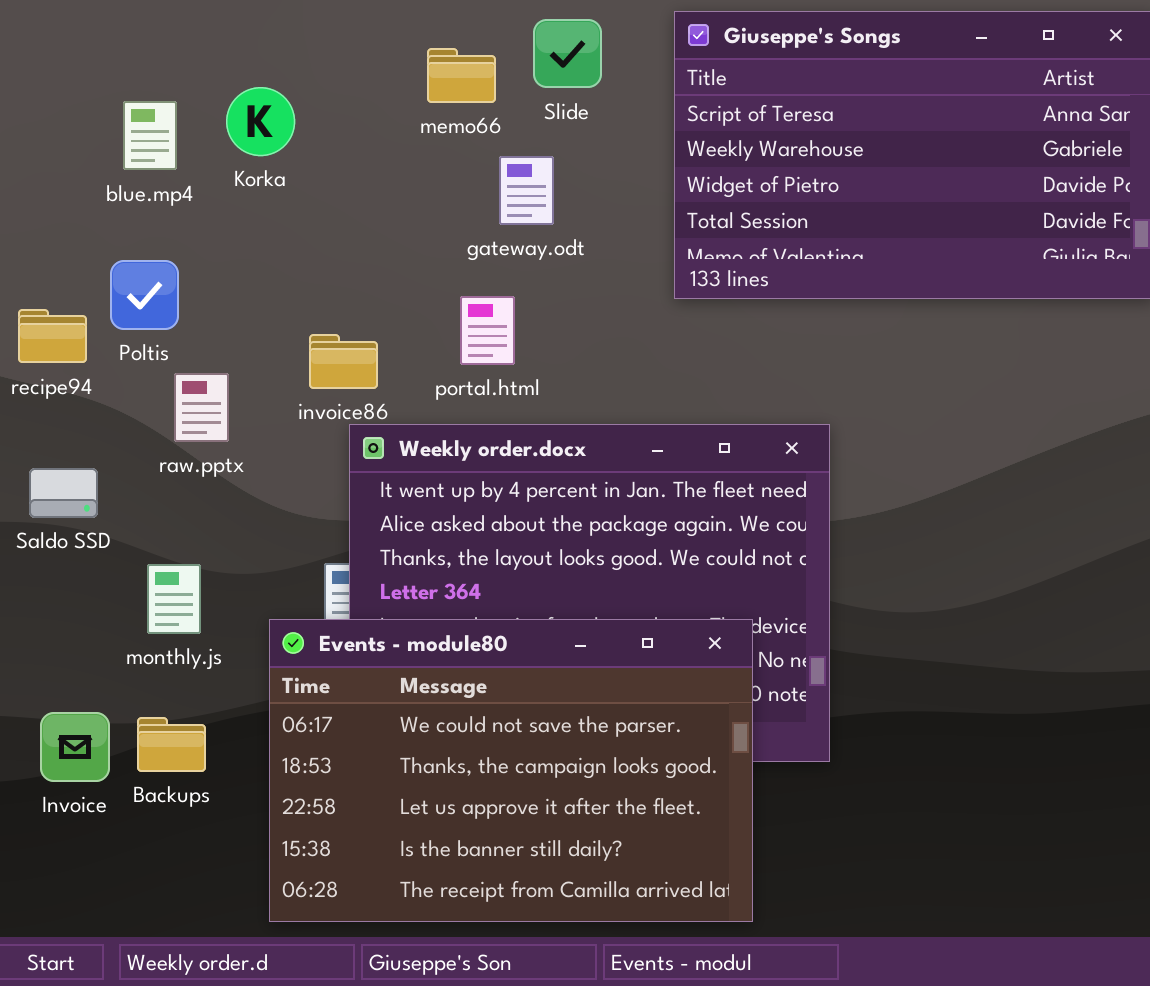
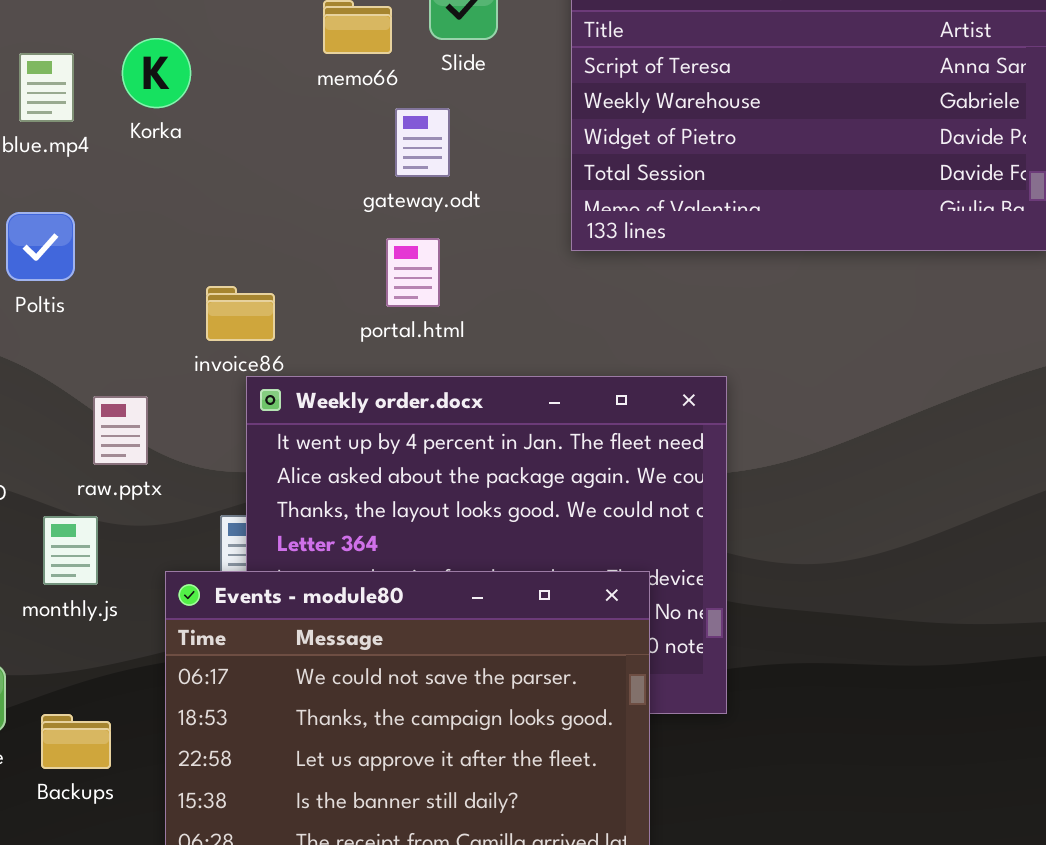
portal.html: [460,296,515,365] -> [386,238,440,307], moved
raw.pptx: [174,373,229,442] -> [93,396,148,465], moved
Backups: [137,717,206,772] -> [41,714,111,769], moved

